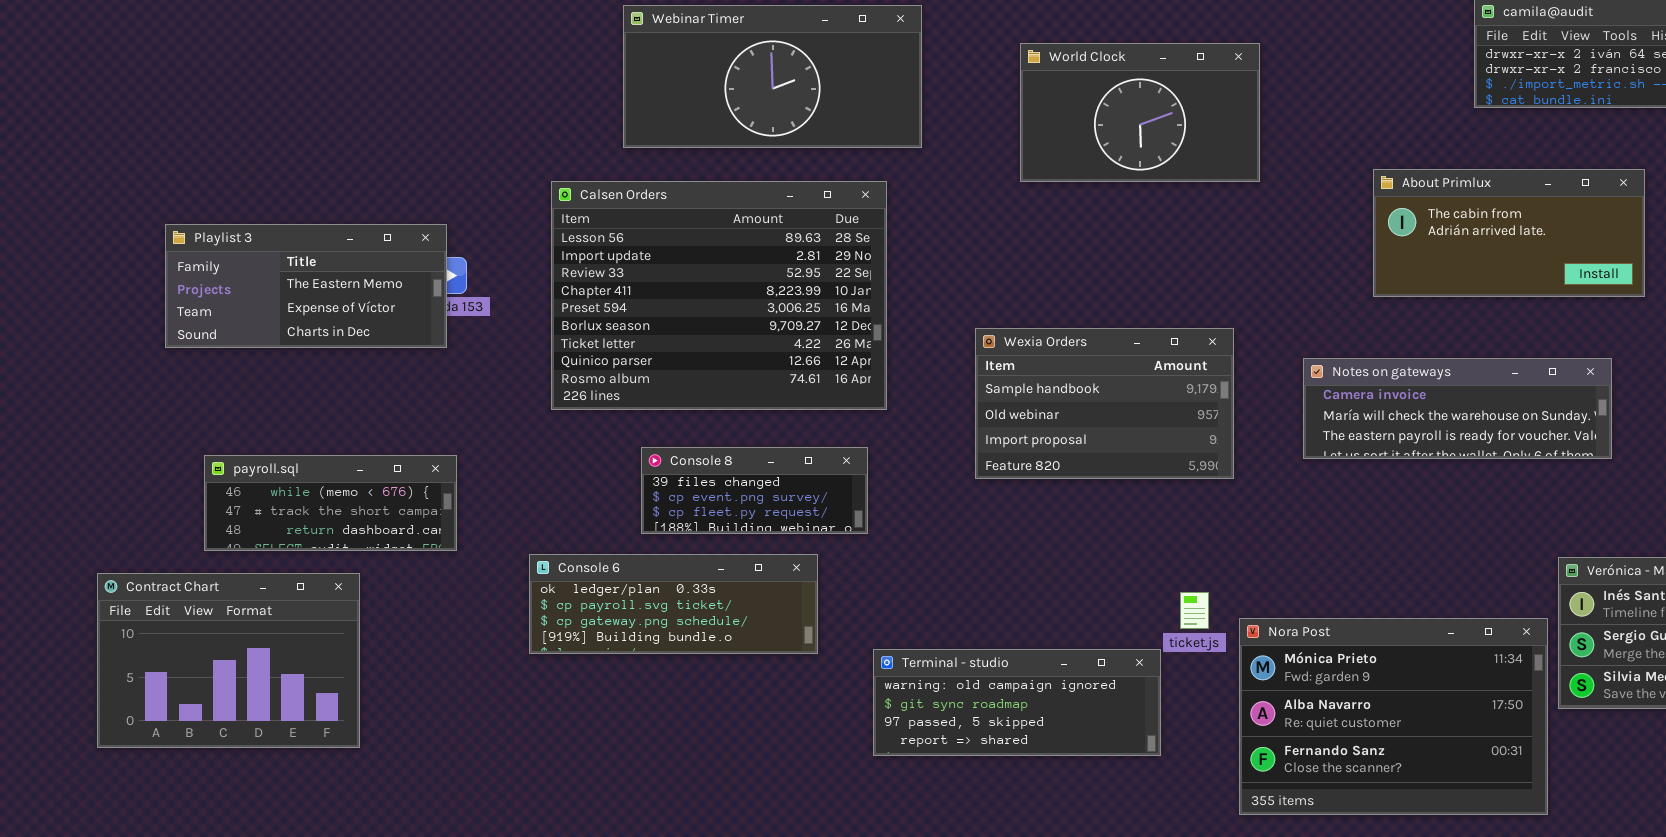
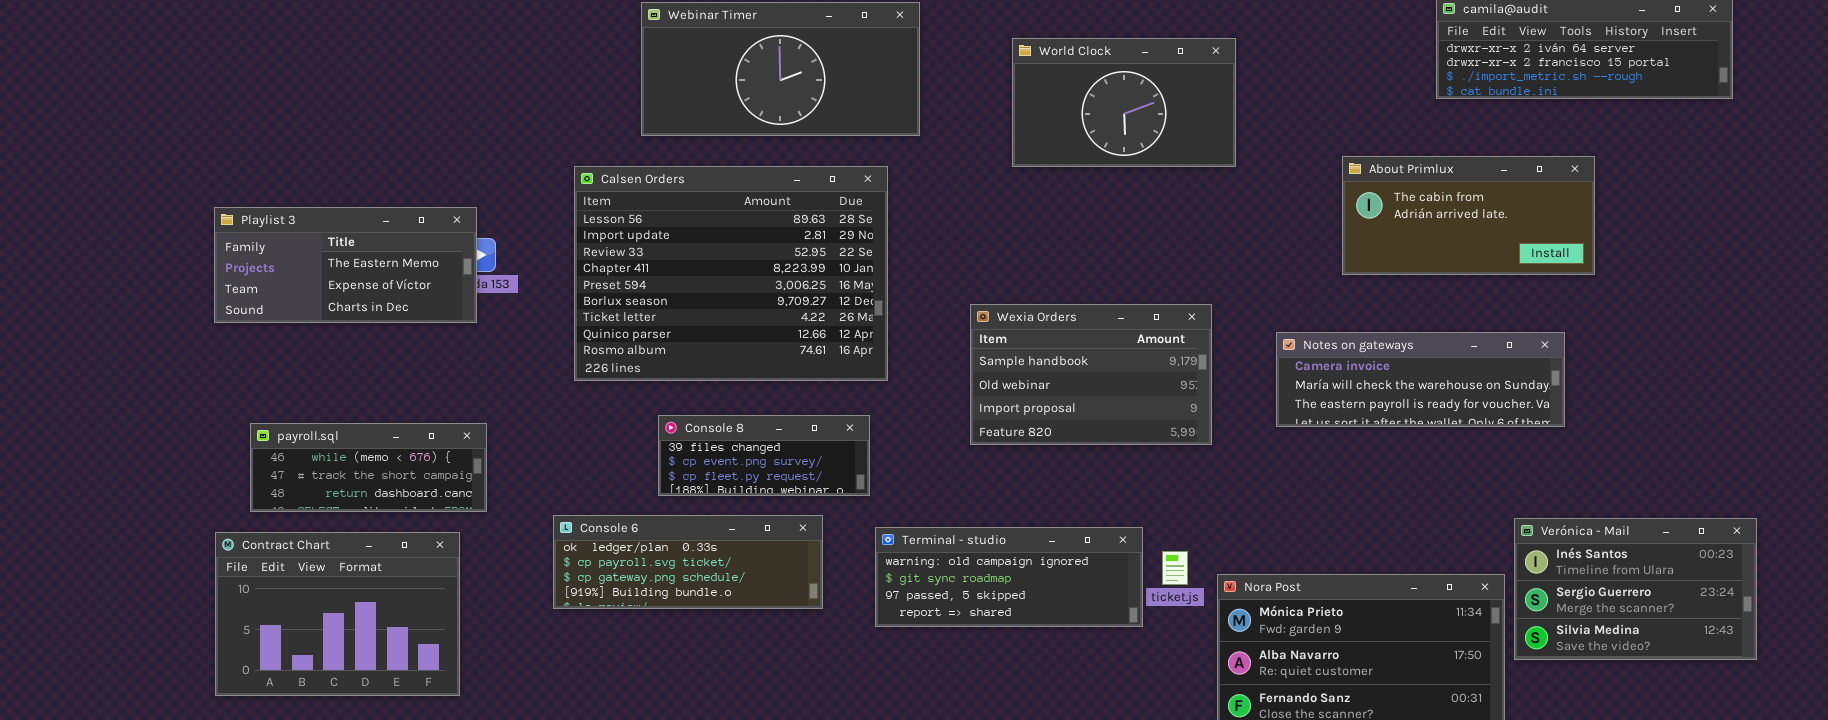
Contract Chart: [97,573,360,748] -> [215,532,460,696], moved
Terminal - studio: [873,649,1161,756] -> [875,527,1143,627], moved

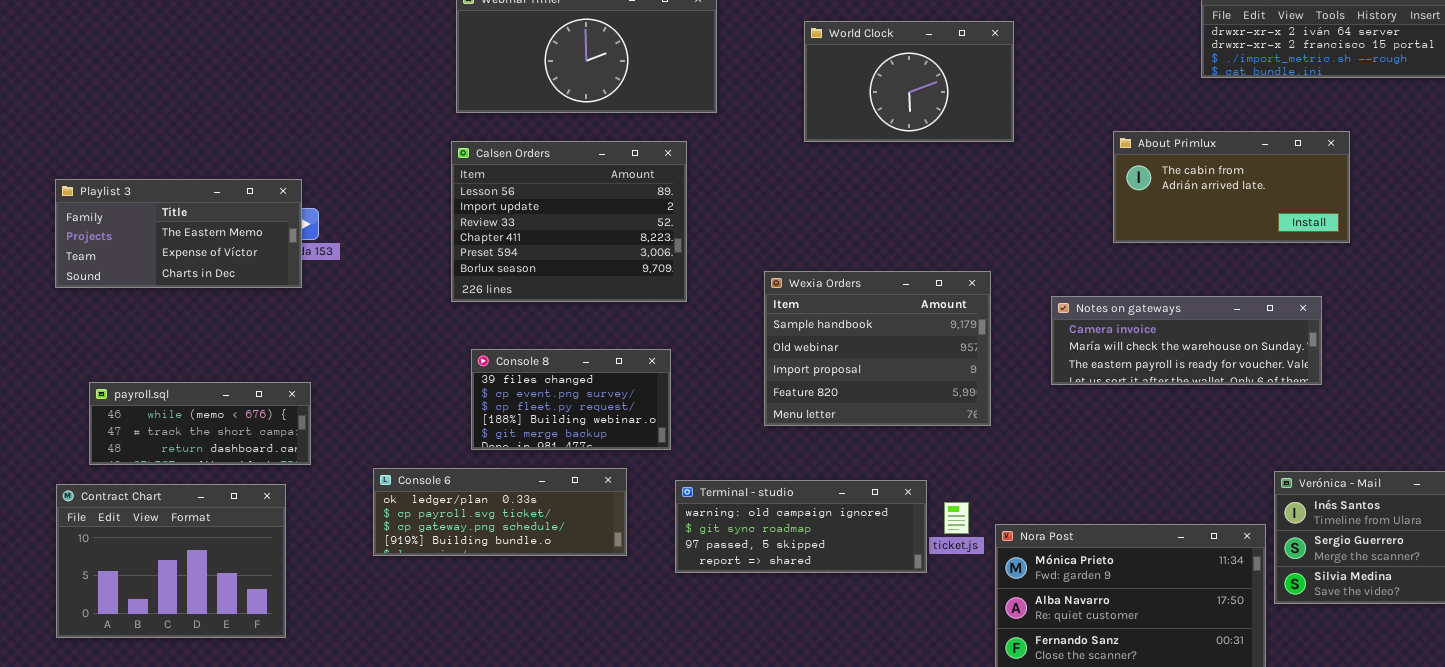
Calsen Orders: [574,166,888,381] -> [451,141,687,302], resized
Wexia Orders: [970,304,1212,445] -> [764,271,991,426], resized
Console 8: [658,415,870,496] -> [471,349,671,450], resized

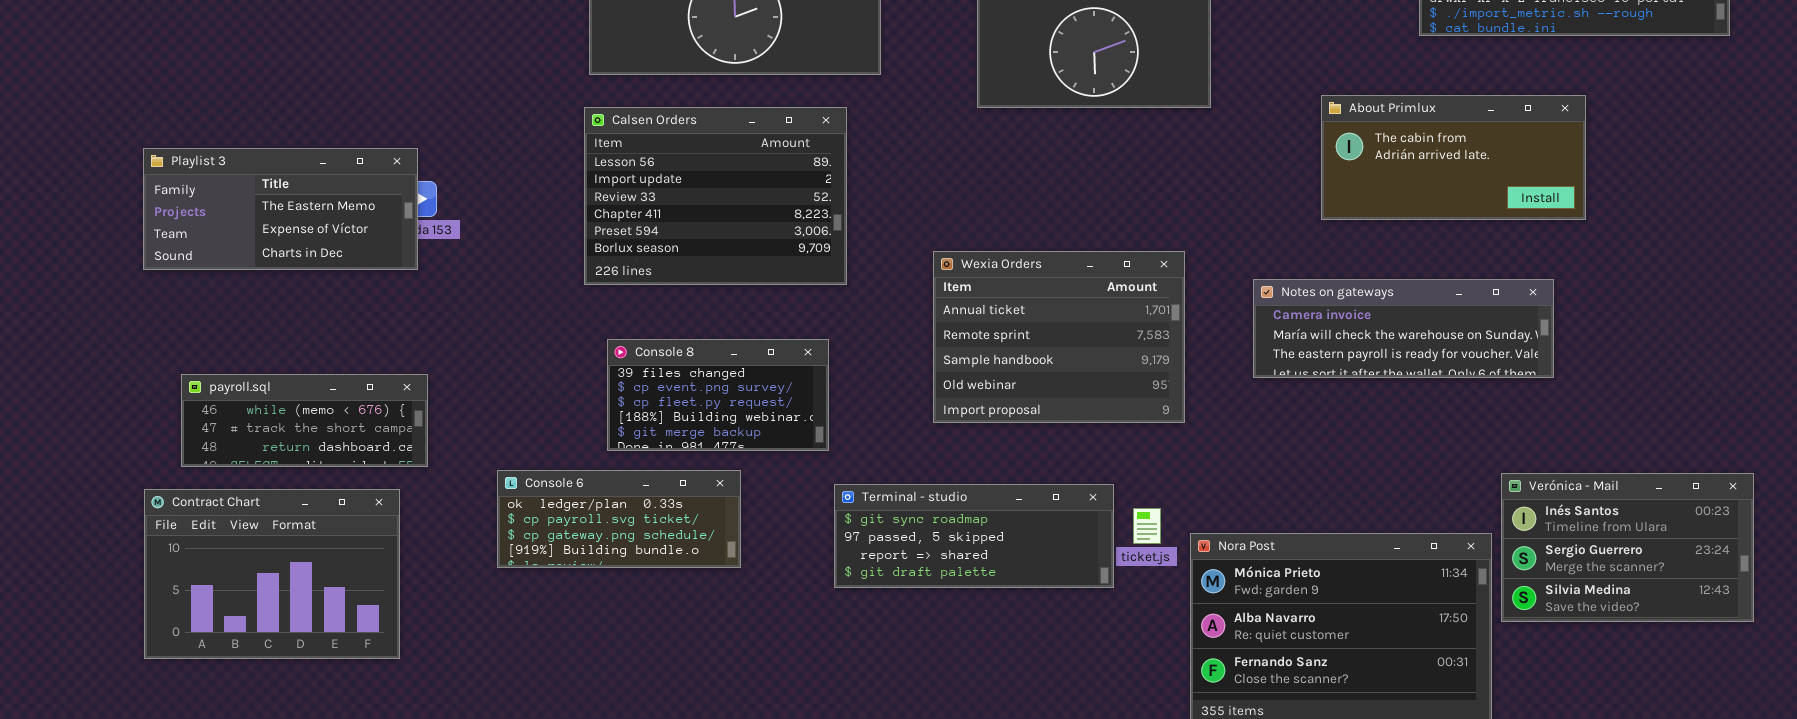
Wexia Orders: [764,271,991,426] -> [933,251,1185,423], scrolled up 2 rows
Console 6: [373,468,627,556] -> [497,470,741,568], resized
Terminal - studio: [675,480,927,573] -> [834,484,1114,588], scrolled down 1 row

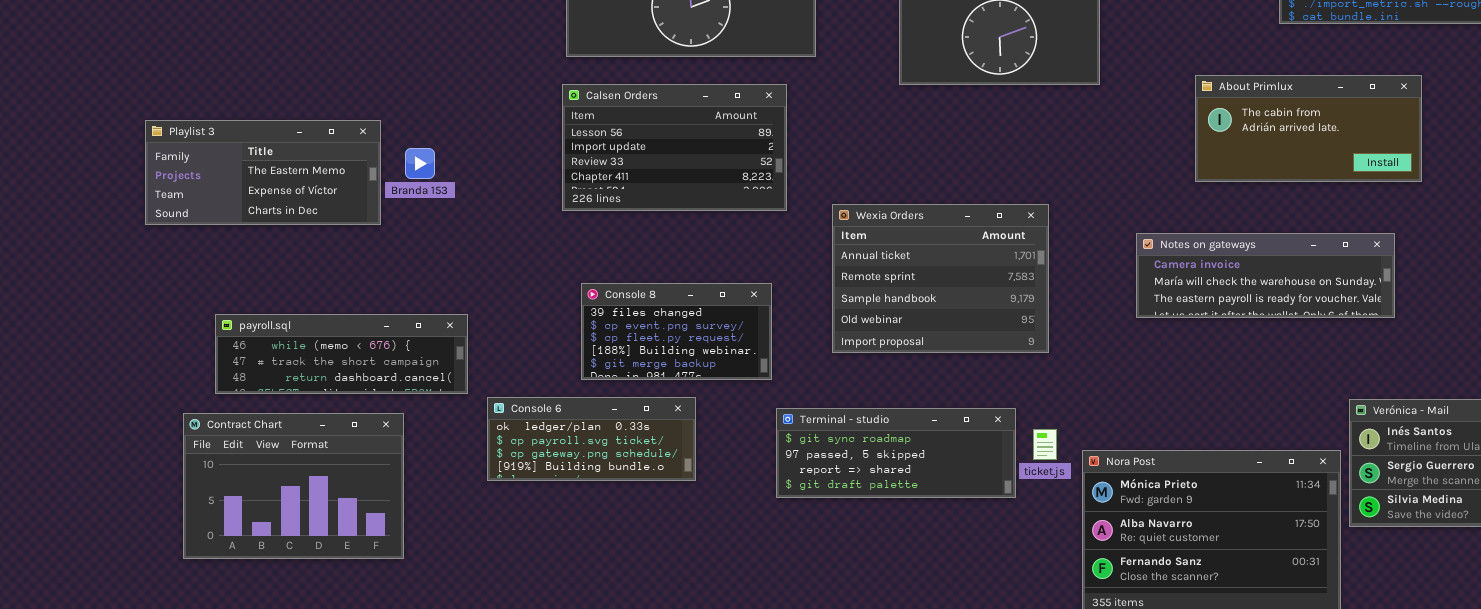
Calsen Orders: [584,107,847,285] -> [562,84,787,211], resized
Playlist 3: [143,148,418,270] -> [145,120,381,225], moved
Wexia Orders: [933,251,1185,423] -> [832,204,1049,353], moved
payroll.sql: [181,374,428,467] -> [215,314,468,394], resized

